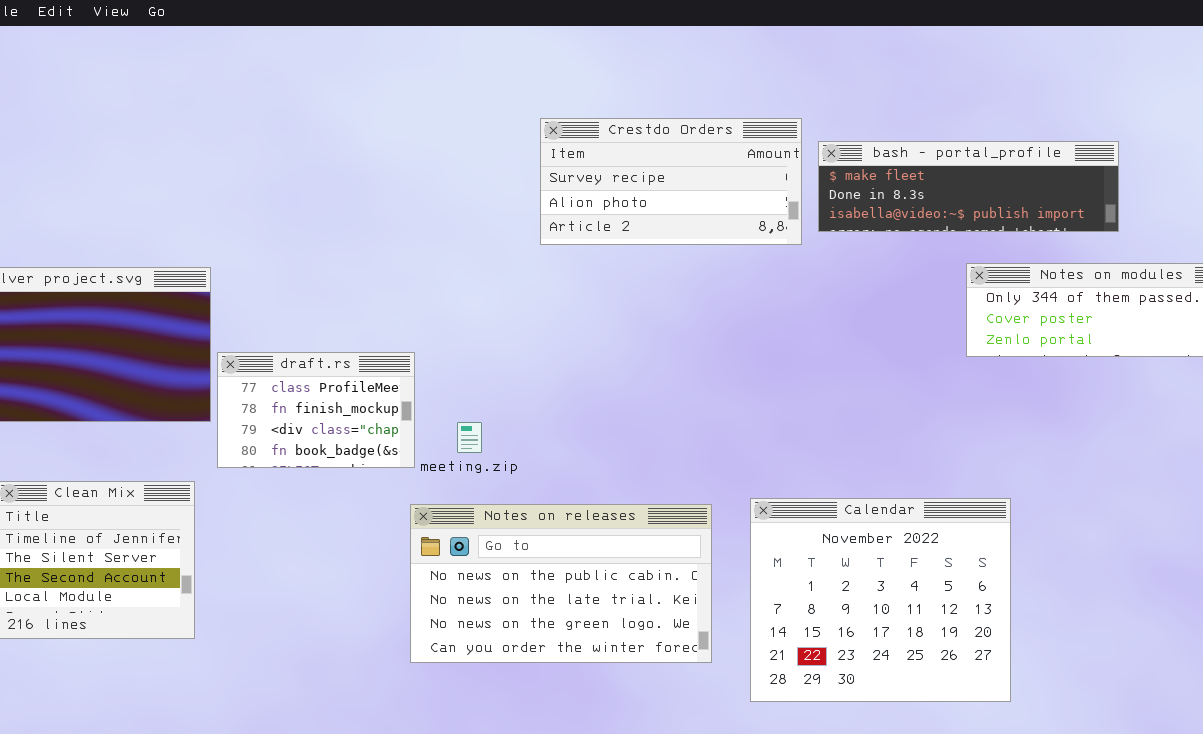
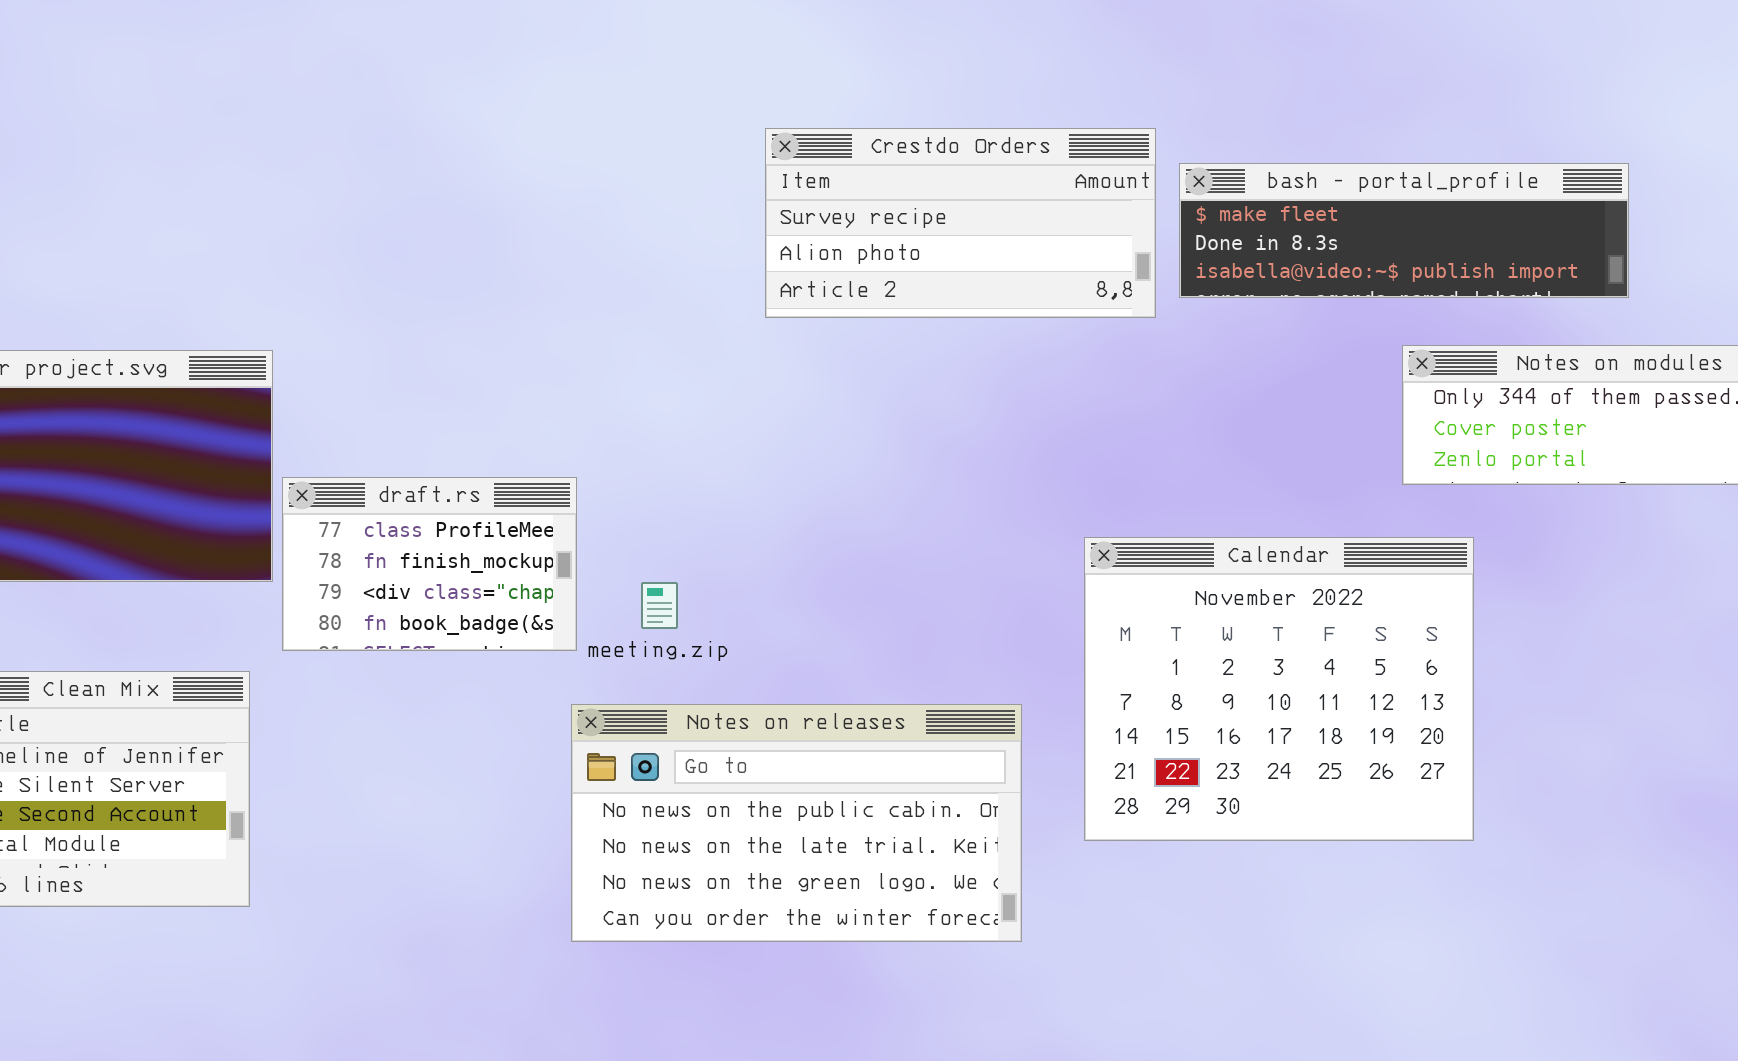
Calendar: [750,498,1011,702] -> [1084,537,1474,841], moved

